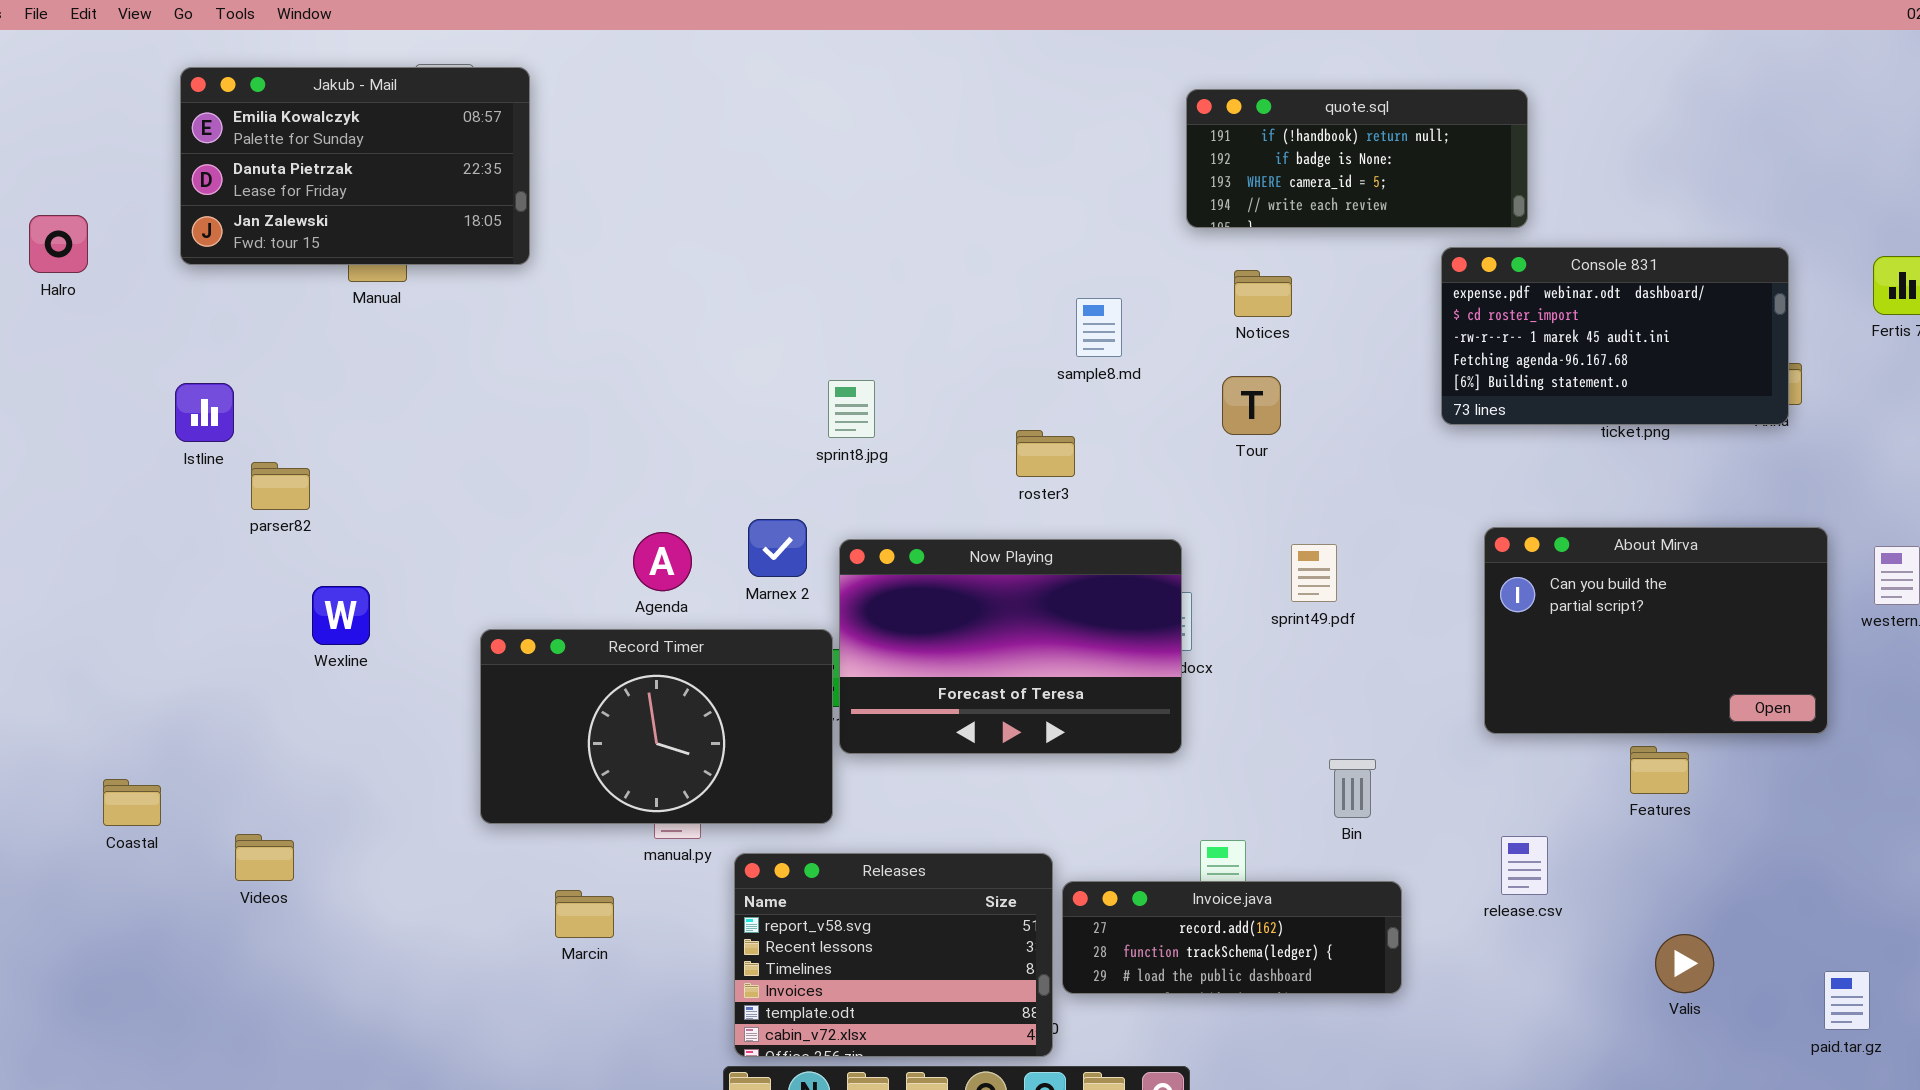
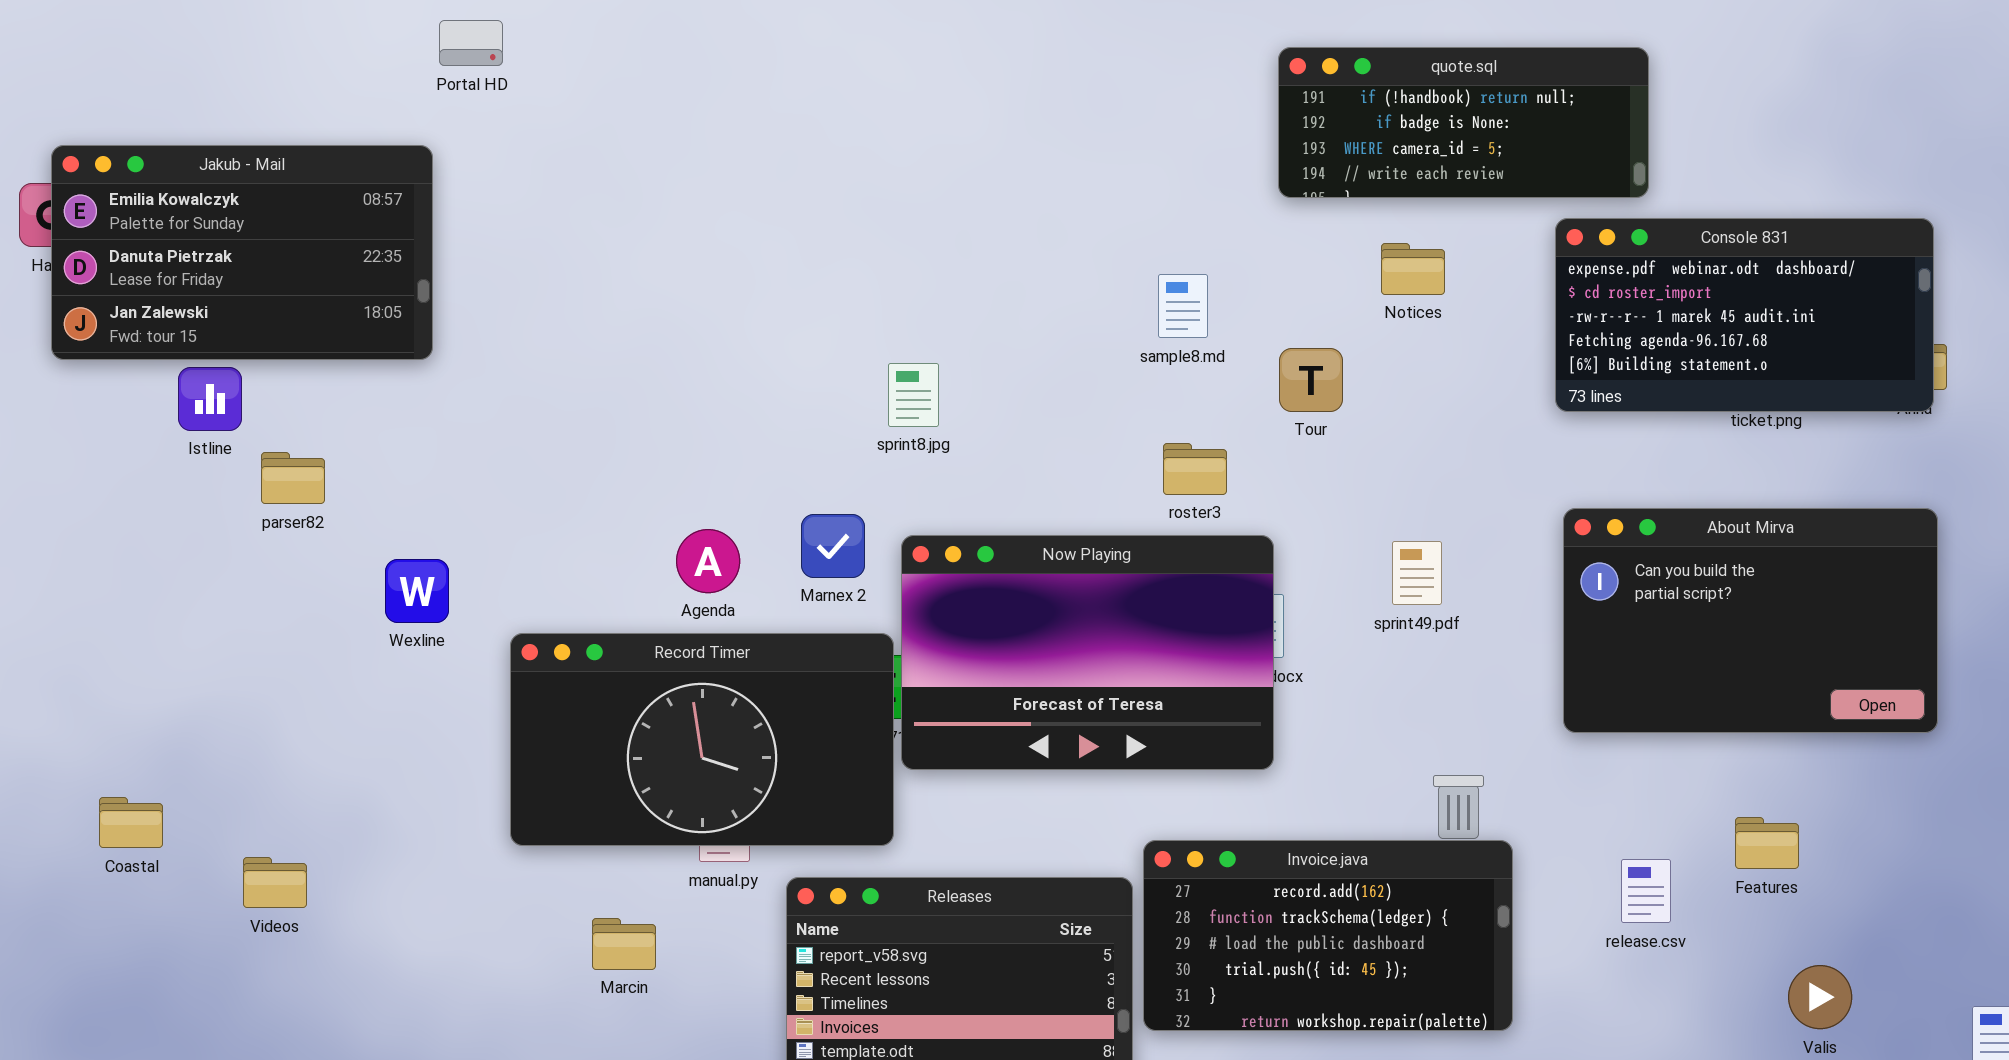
Jakub - Mail: [180,67,530,265] -> [51,145,433,360], moved
Notices: [1234,270,1292,317] -> [1381,243,1445,295], moved
Tour: [1222,376,1281,435] -> [1279,348,1343,412], moved
roster3: [1016,430,1075,477] -> [1163,443,1227,495], moved
About Mirva: [1484,527,1828,734] -> [1563,508,1938,733], moved
Wexline: [312,586,370,645] -> [385,559,449,623], moved
Features: [1630,746,1689,794] -> [1735,817,1799,869], moved
Invoice.java: [1062,881,1402,994] -> [1143,840,1513,1031], resized

